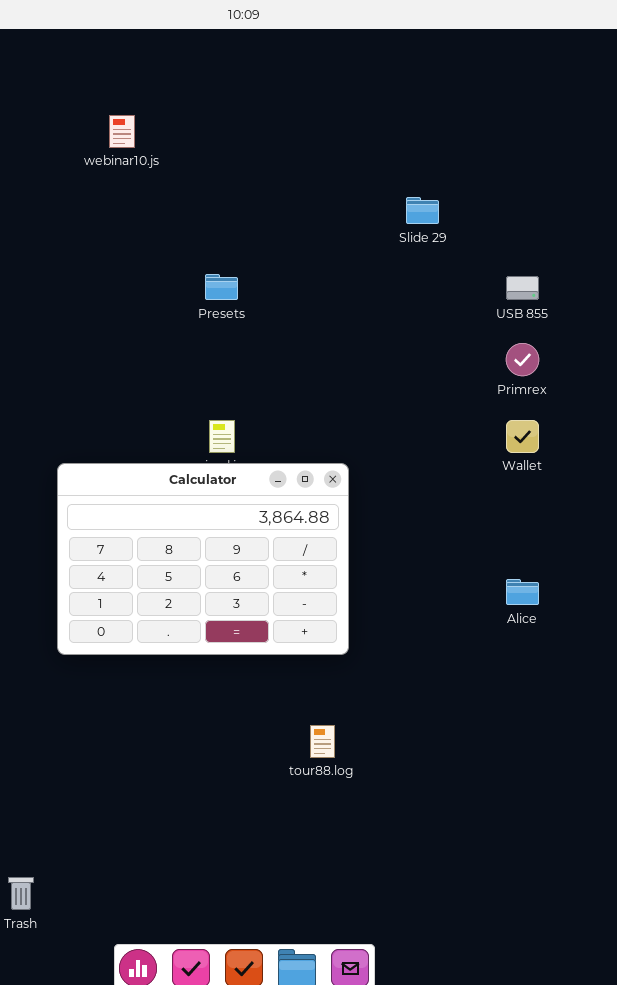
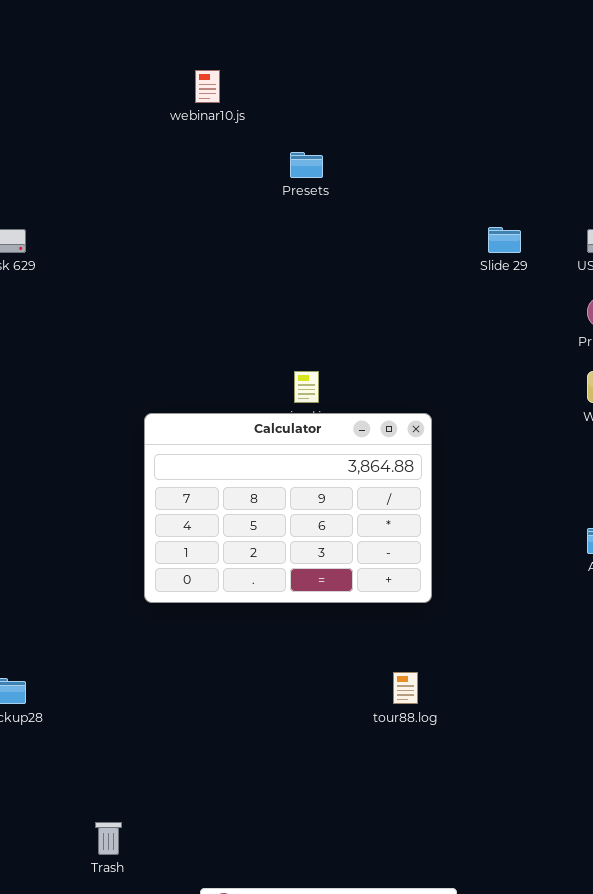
Slide 29: [406,197,439,224] -> [488,227,521,253], moved
Presets: [205,274,238,300] -> [290,152,323,178], moved

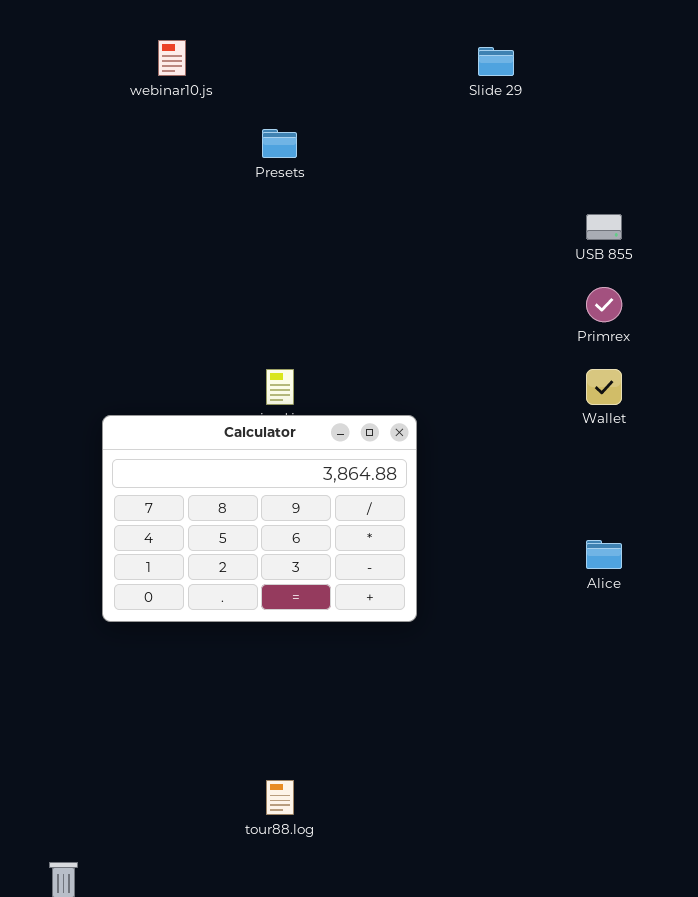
Slide 29: [488,227,521,253] -> [478,47,514,76], moved
tour88.log: [393,672,418,704] -> [266,780,294,815], moved

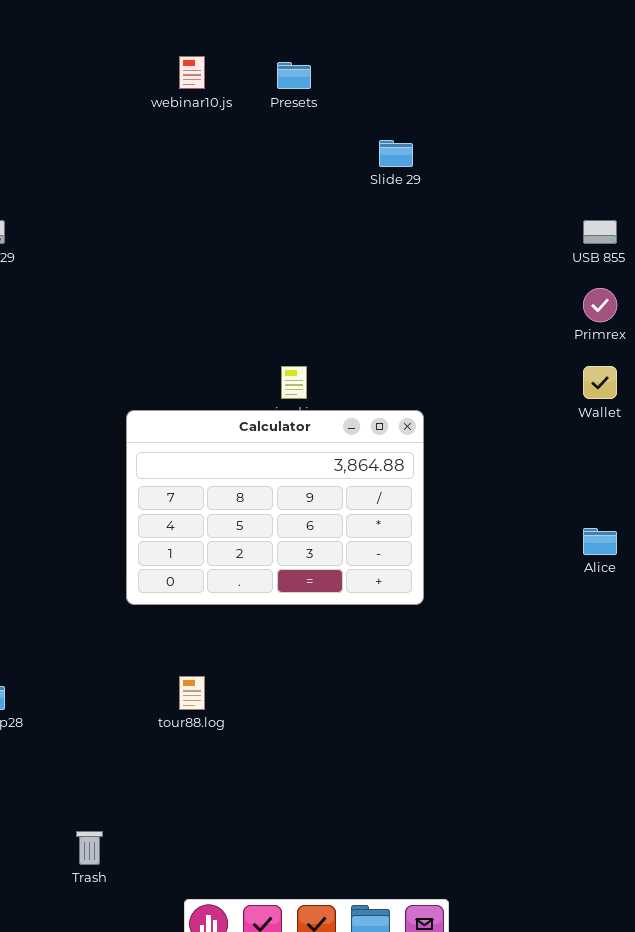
Slide 29: [478,47,514,76] -> [379,140,413,167], moved
Presets: [262,129,297,158] -> [277,62,311,89], moved
tour88.log: [266,780,294,815] -> [179,676,205,710], moved

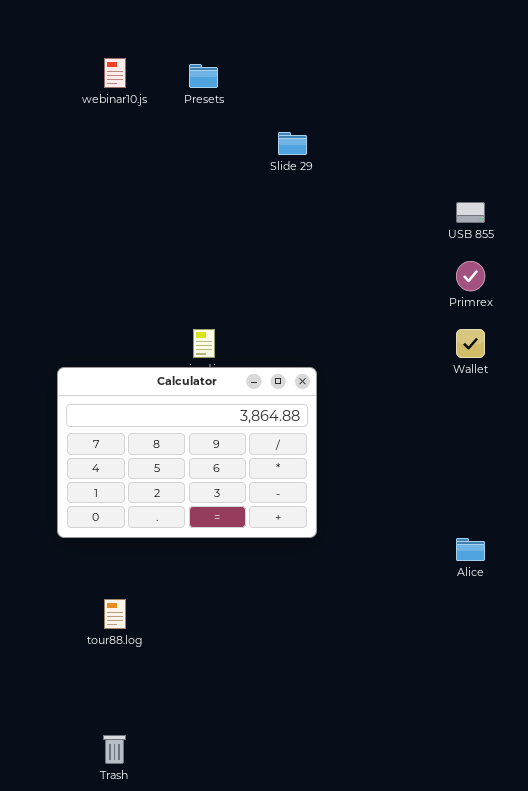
Alice: [583,528,617,555] -> [456,538,485,561], moved
Trash: [76,831,103,865] -> [103,735,126,764], moved

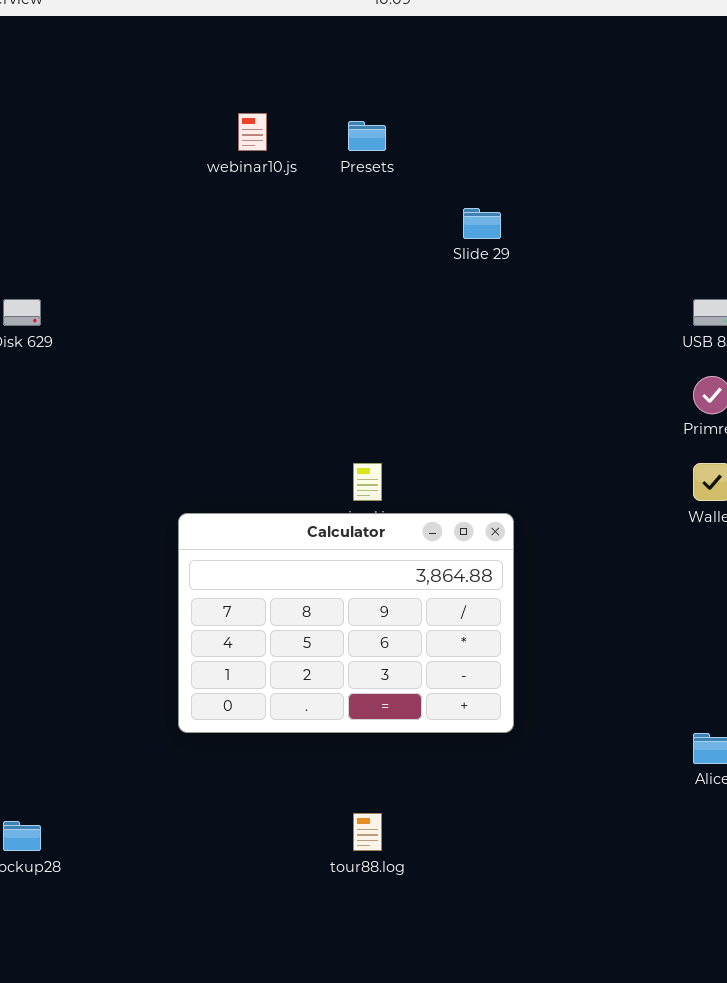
tour88.log: [104,599,126,629] -> [353,813,382,851], moved

